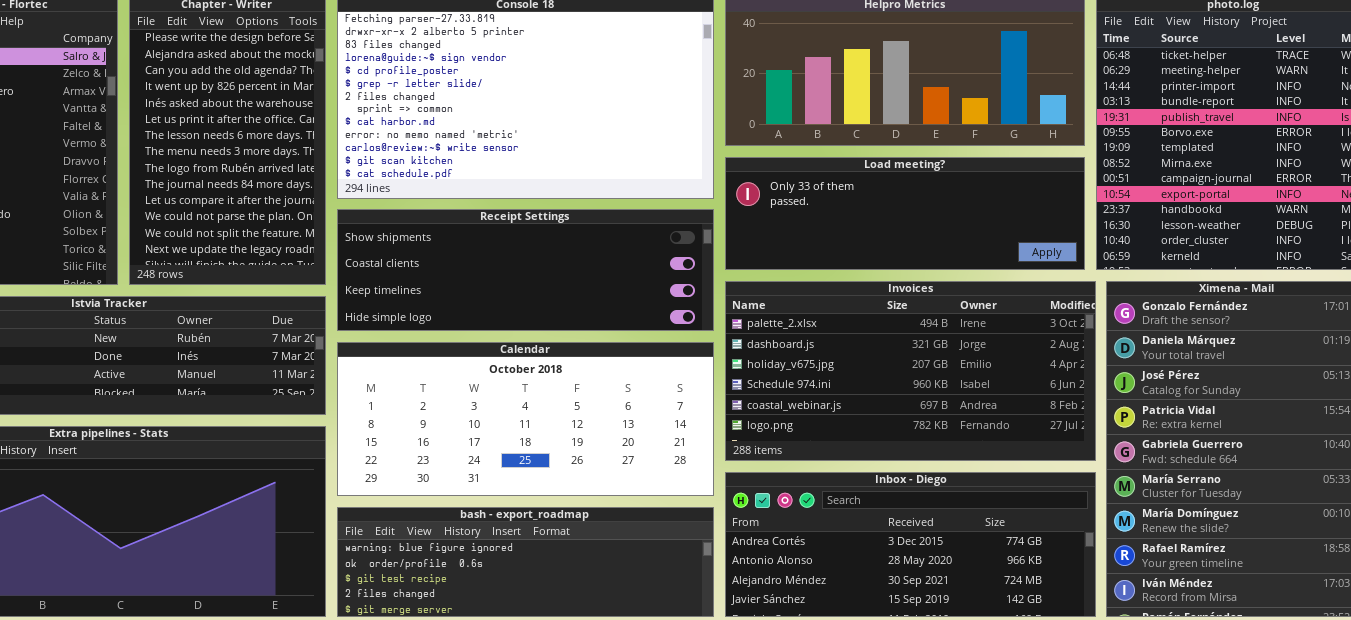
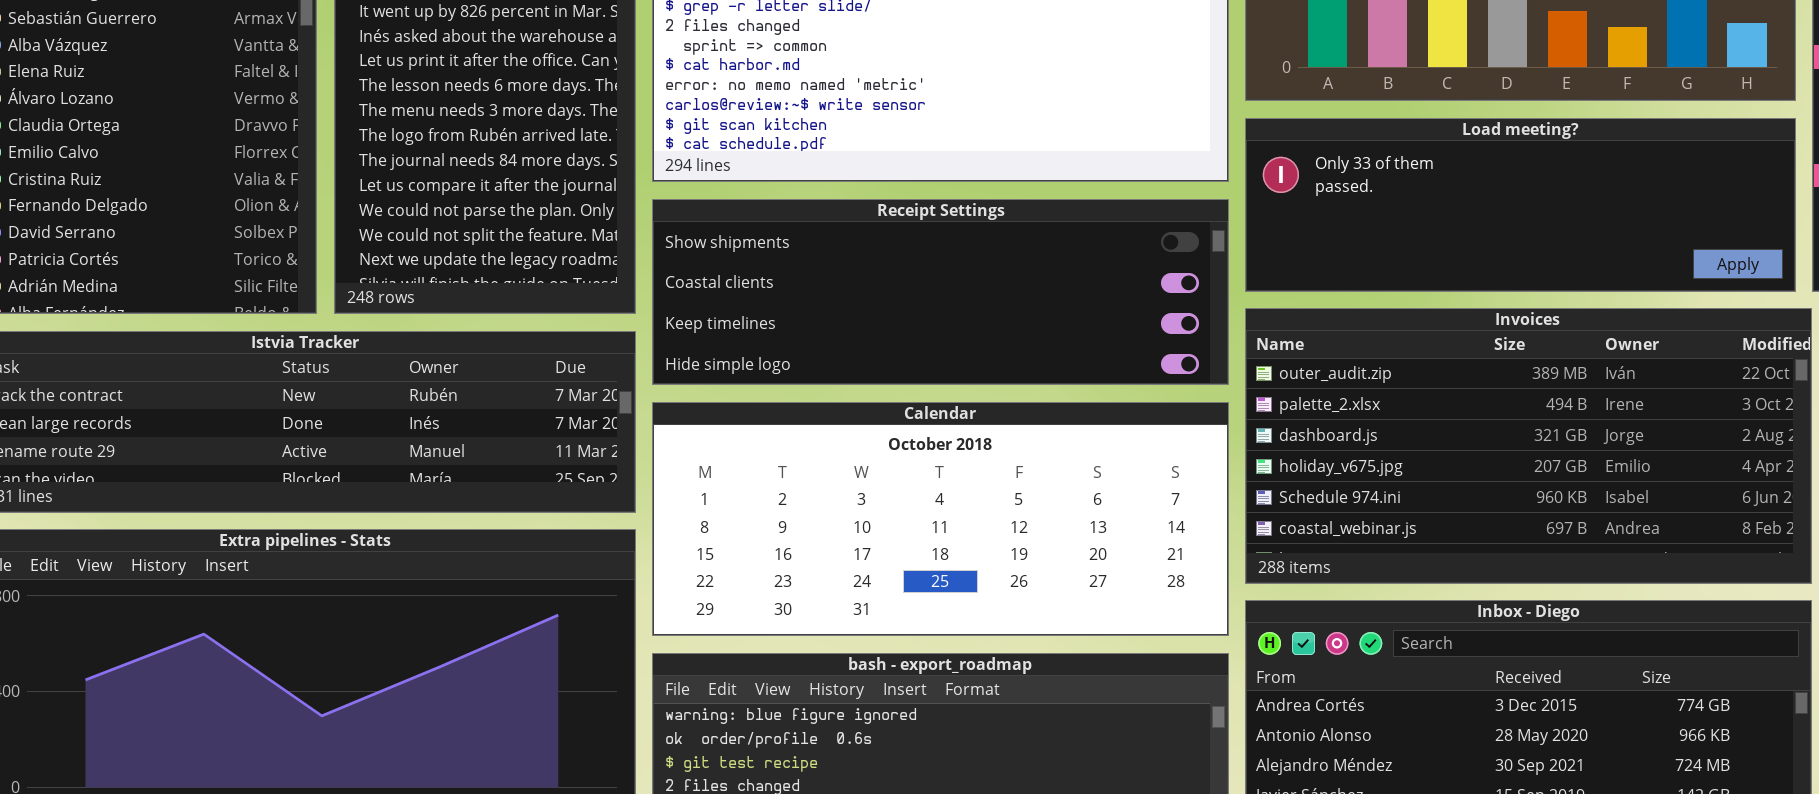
Invoices: [725,281,1096,461] -> [1245,308,1812,584], scrolled up 1 row

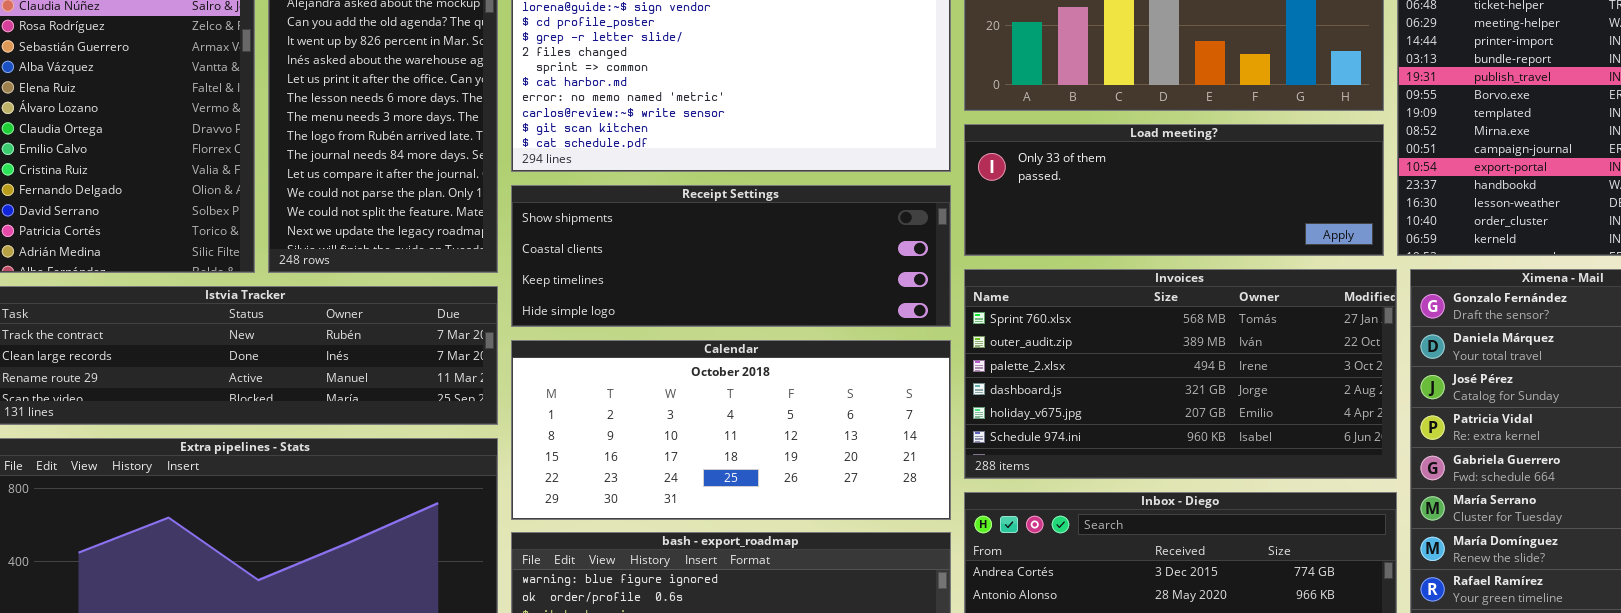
Invoices: [1245,308,1812,584] -> [964,269,1397,479], scrolled up 1 row

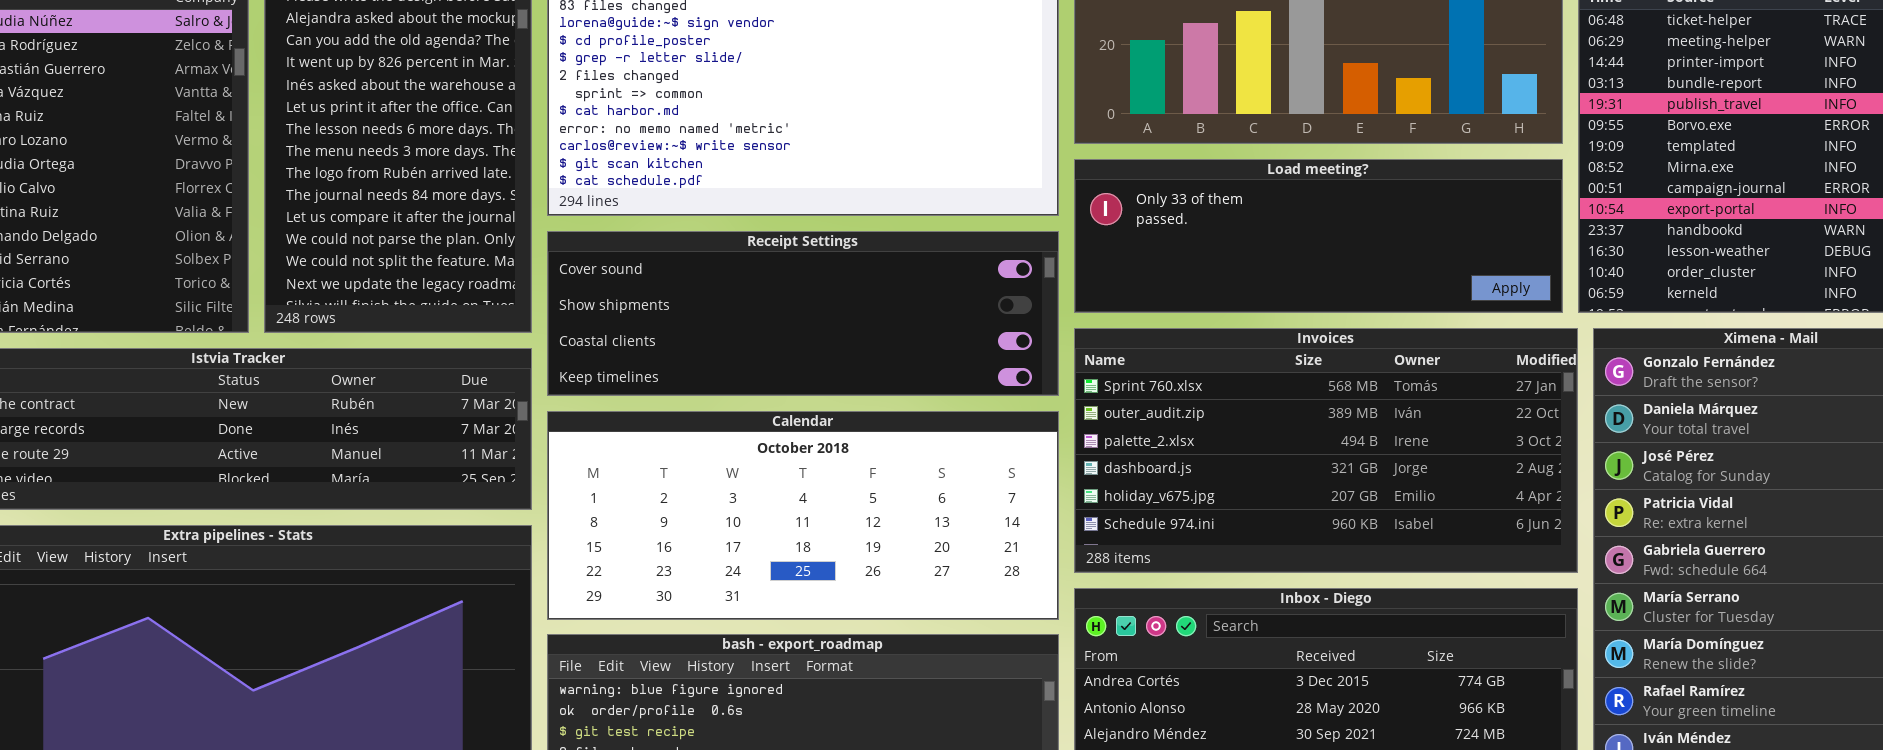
Receipt Settings: [511,185,951,327] -> [547,231,1059,396], scrolled up 1 row

